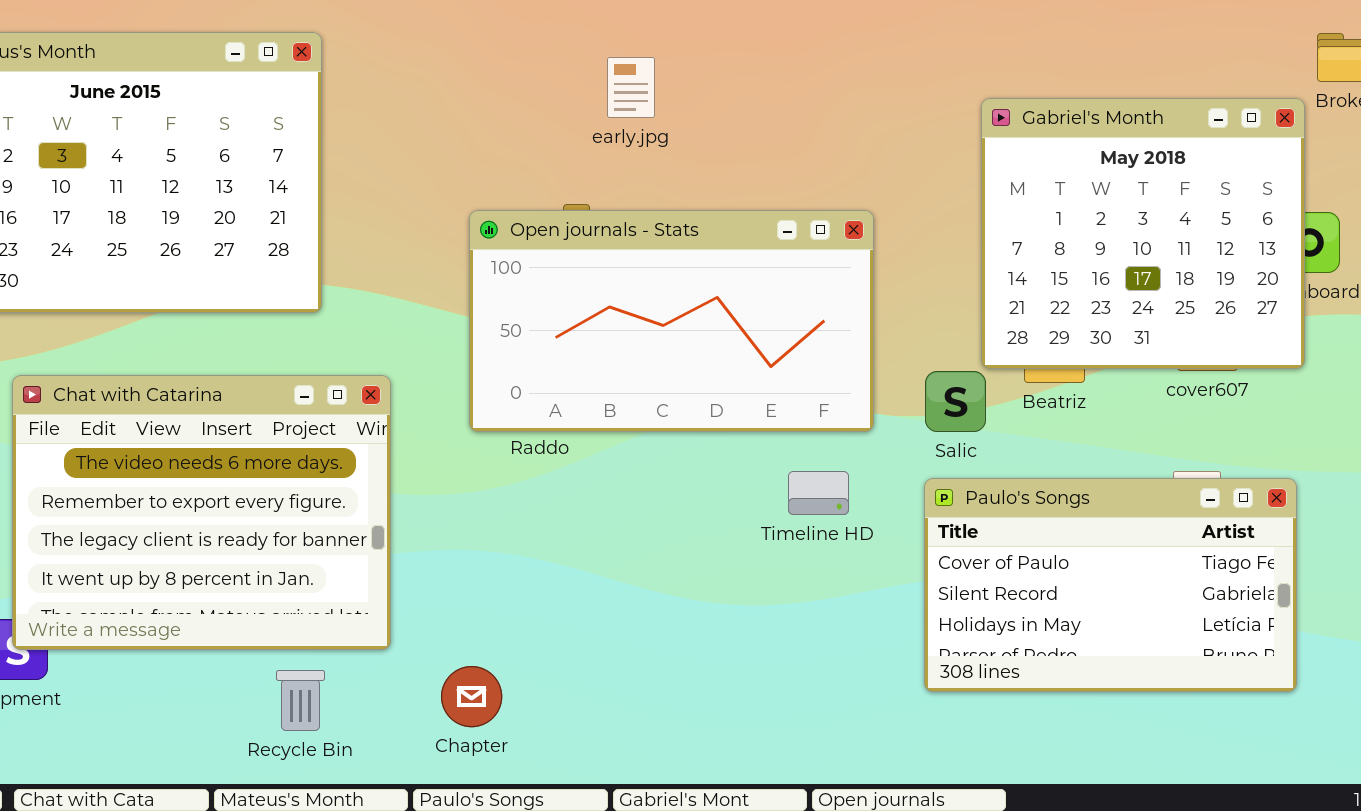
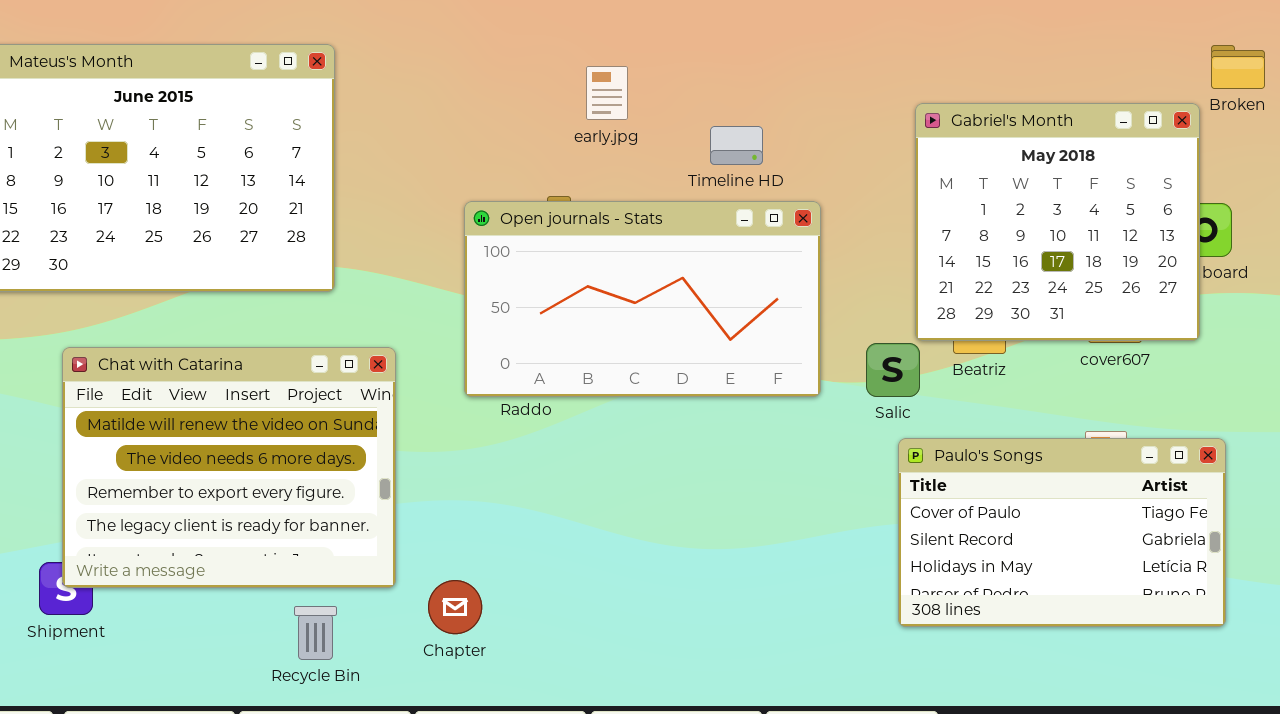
Chat with Catarina: [12,375,391,650] -> [62,347,396,588], scrolled up 1 row
Timeline HD: [788,471,849,515] -> [710,126,763,165], moved
Paulo's Songs: [924,478,1297,692] -> [898,438,1226,627], moved
Chapter: [441,666,502,727] -> [428,580,482,634], moved

